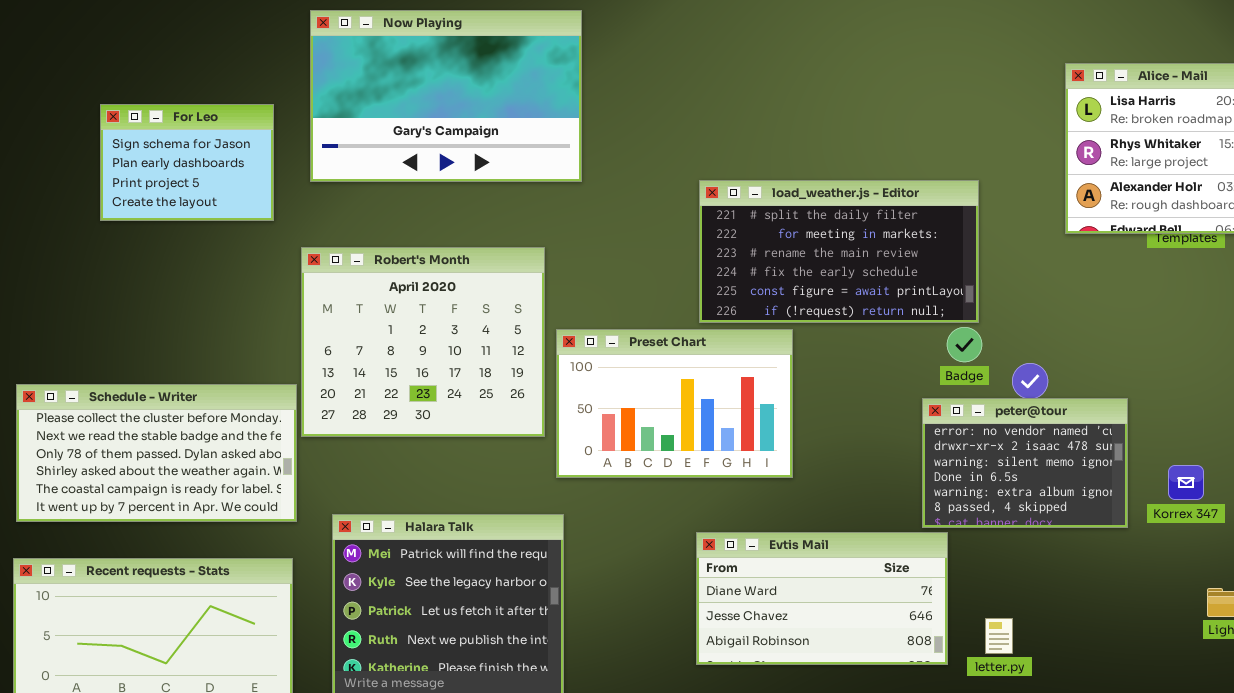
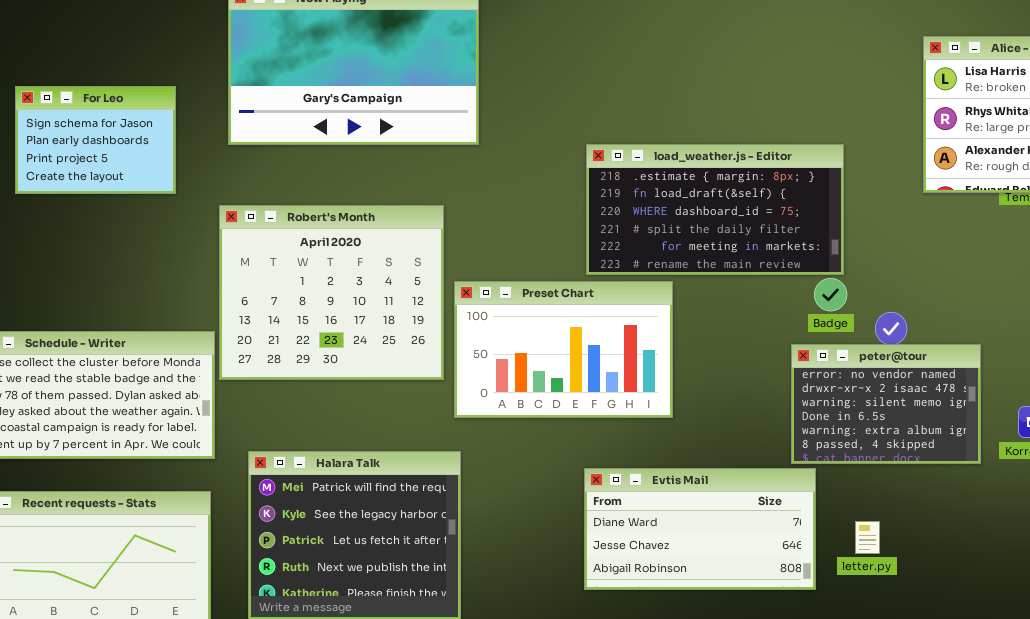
For Leo: [100,104,274,221] -> [15,86,176,194], moved
load_weather.js - Editor: [699,180,979,323] -> [586,144,844,275], scrolled up 3 rows
letter.py: [985,618,1013,654] -> [855,521,880,554], moved

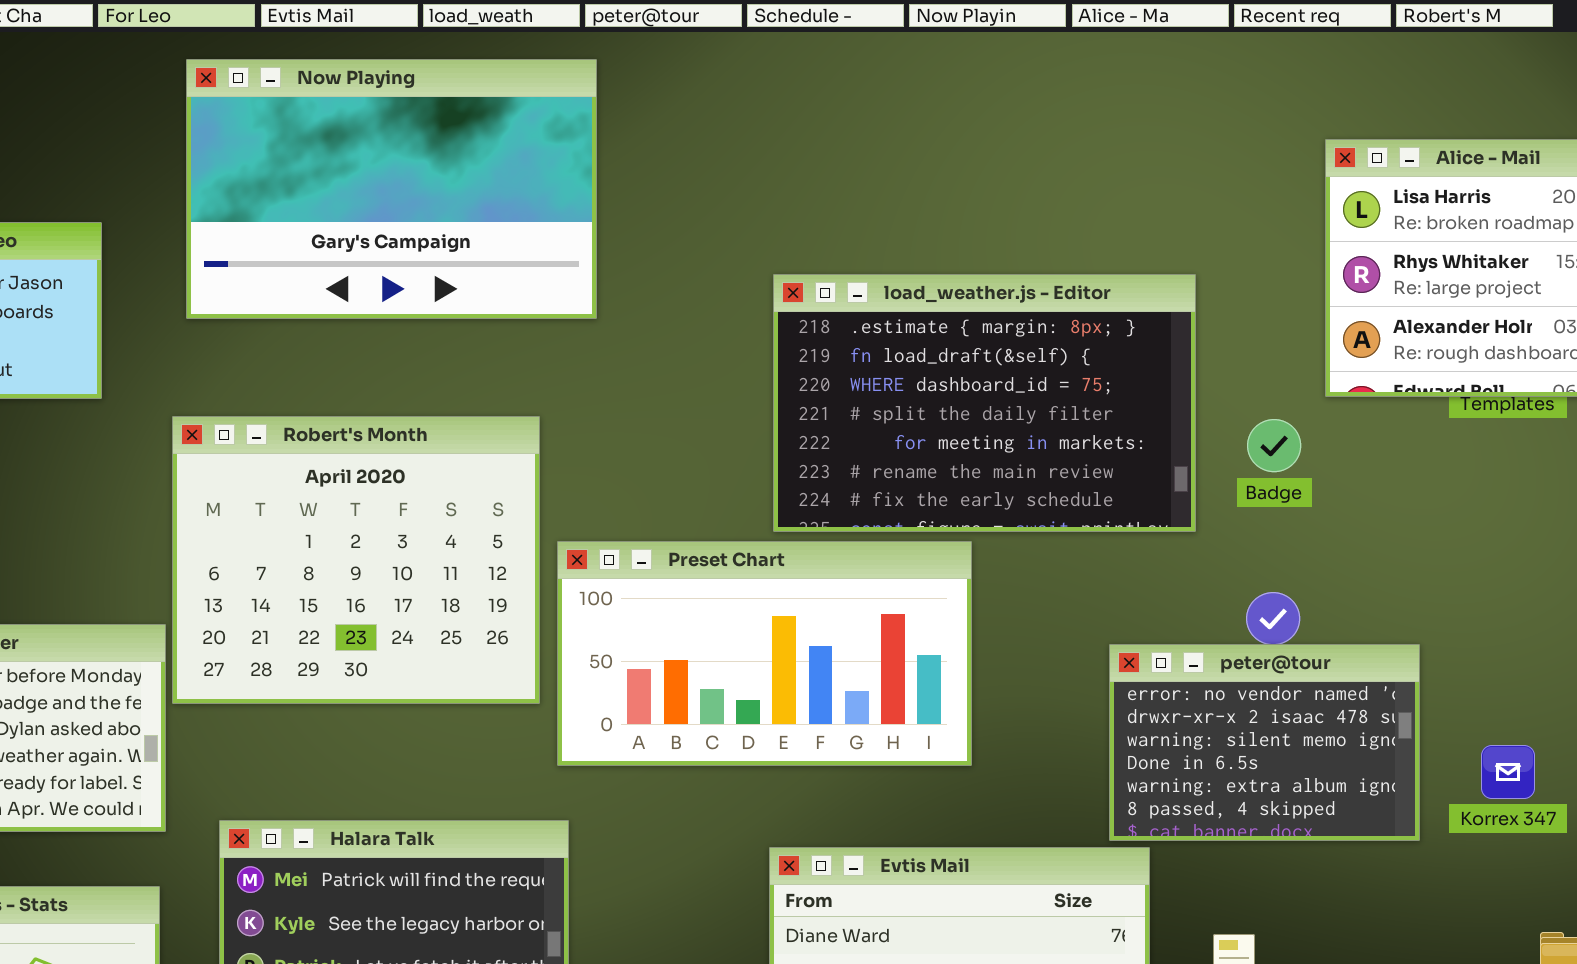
load_weather.js - Editor: [586,144,844,275] -> [773,274,1196,532], resized
Badge: [814,278,847,311] -> [1247,419,1301,472], moved
Preset Chart: [454,281,673,418] -> [557,541,972,766], resized

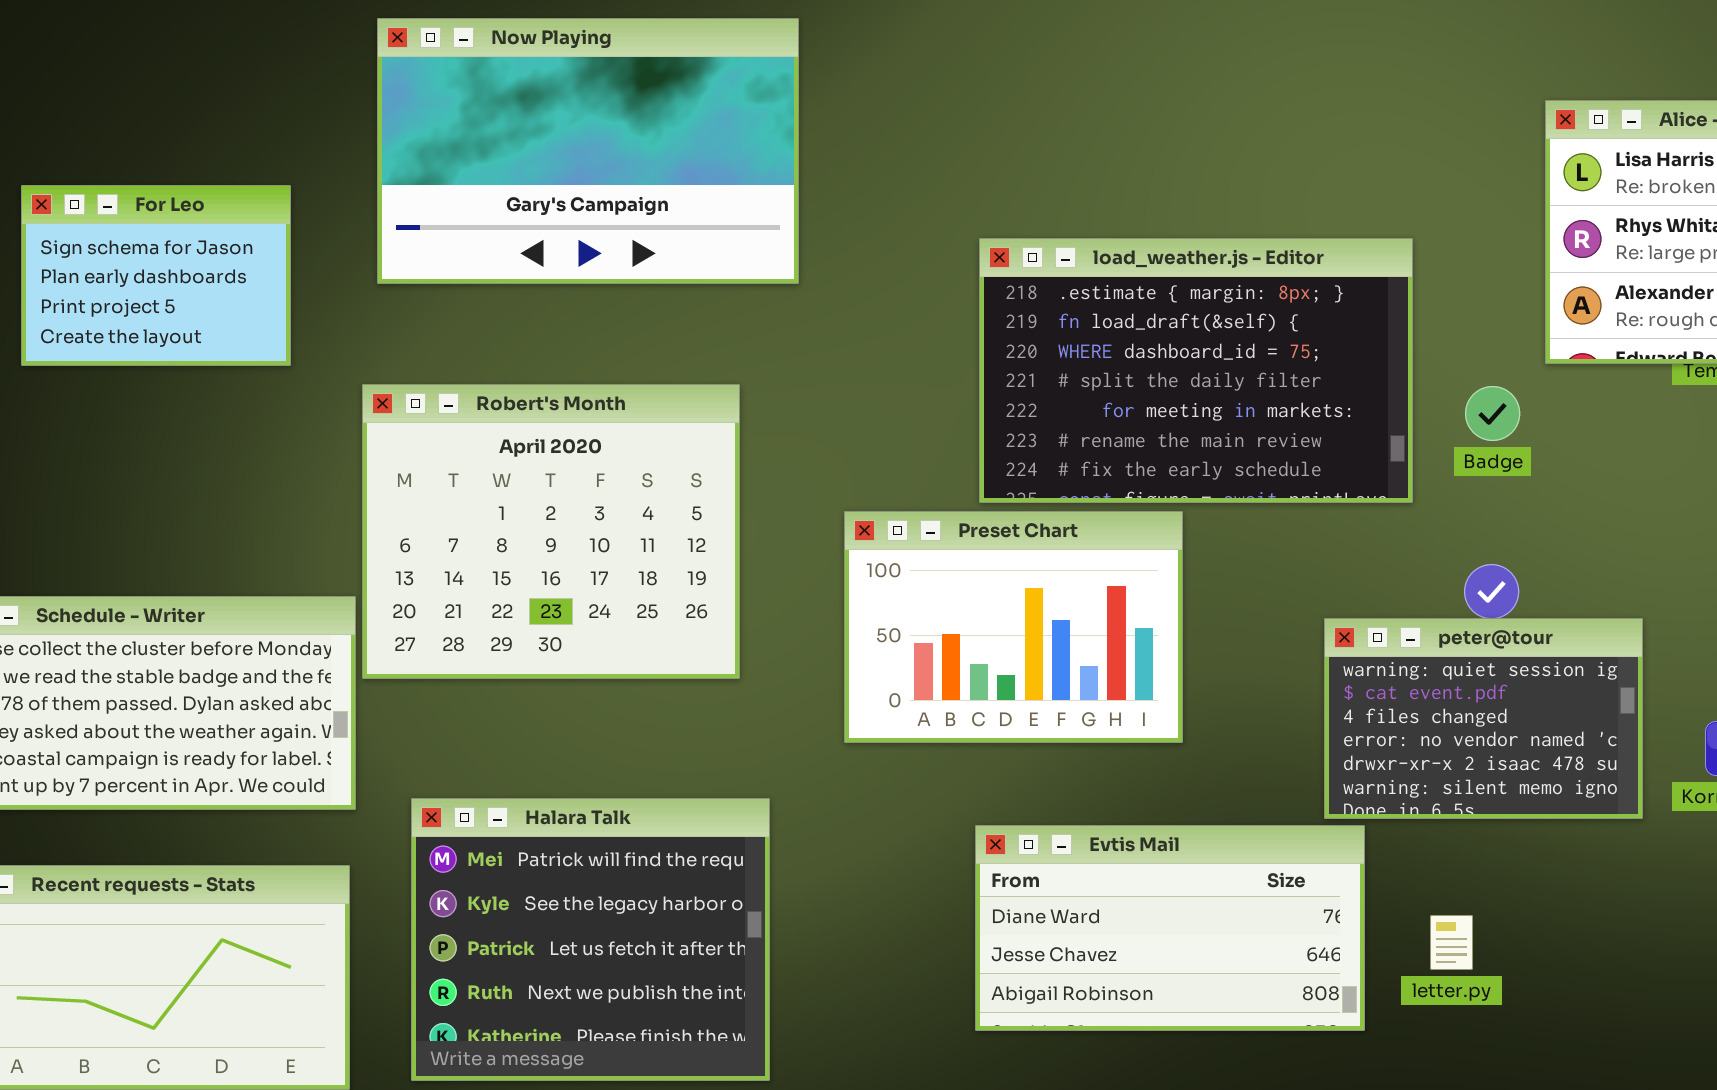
Preset Chart: [557,541,972,766] -> [844,511,1183,743], resized
peter@tour: [1109,644,1420,841] -> [1324,618,1643,819], scrolled up 3 rows

